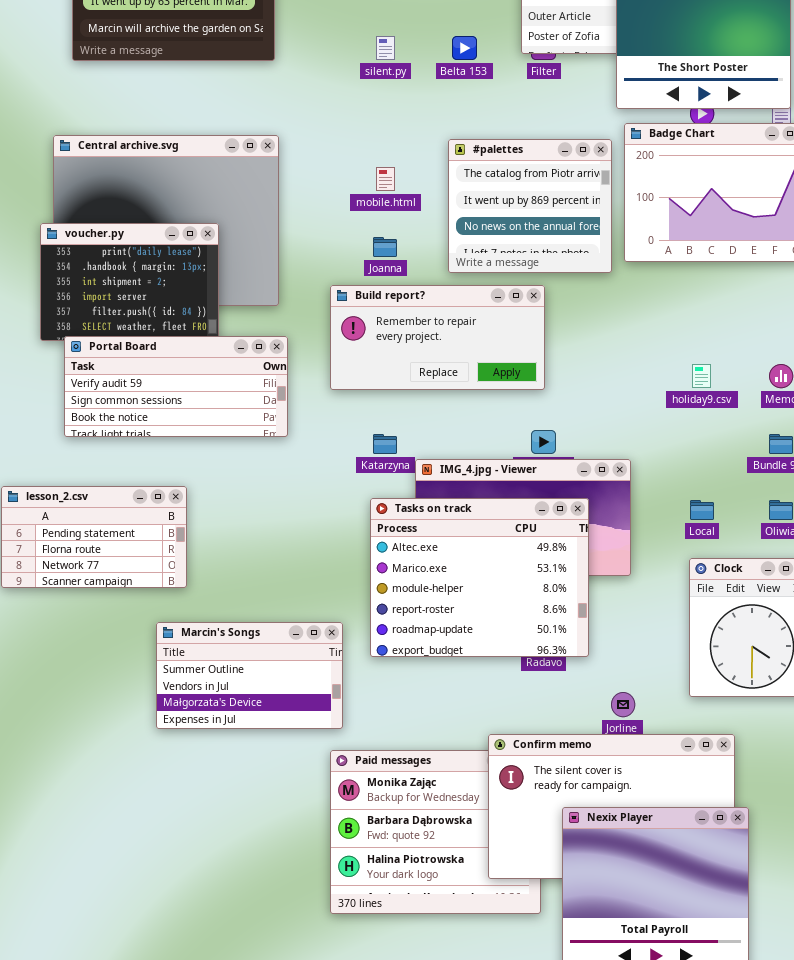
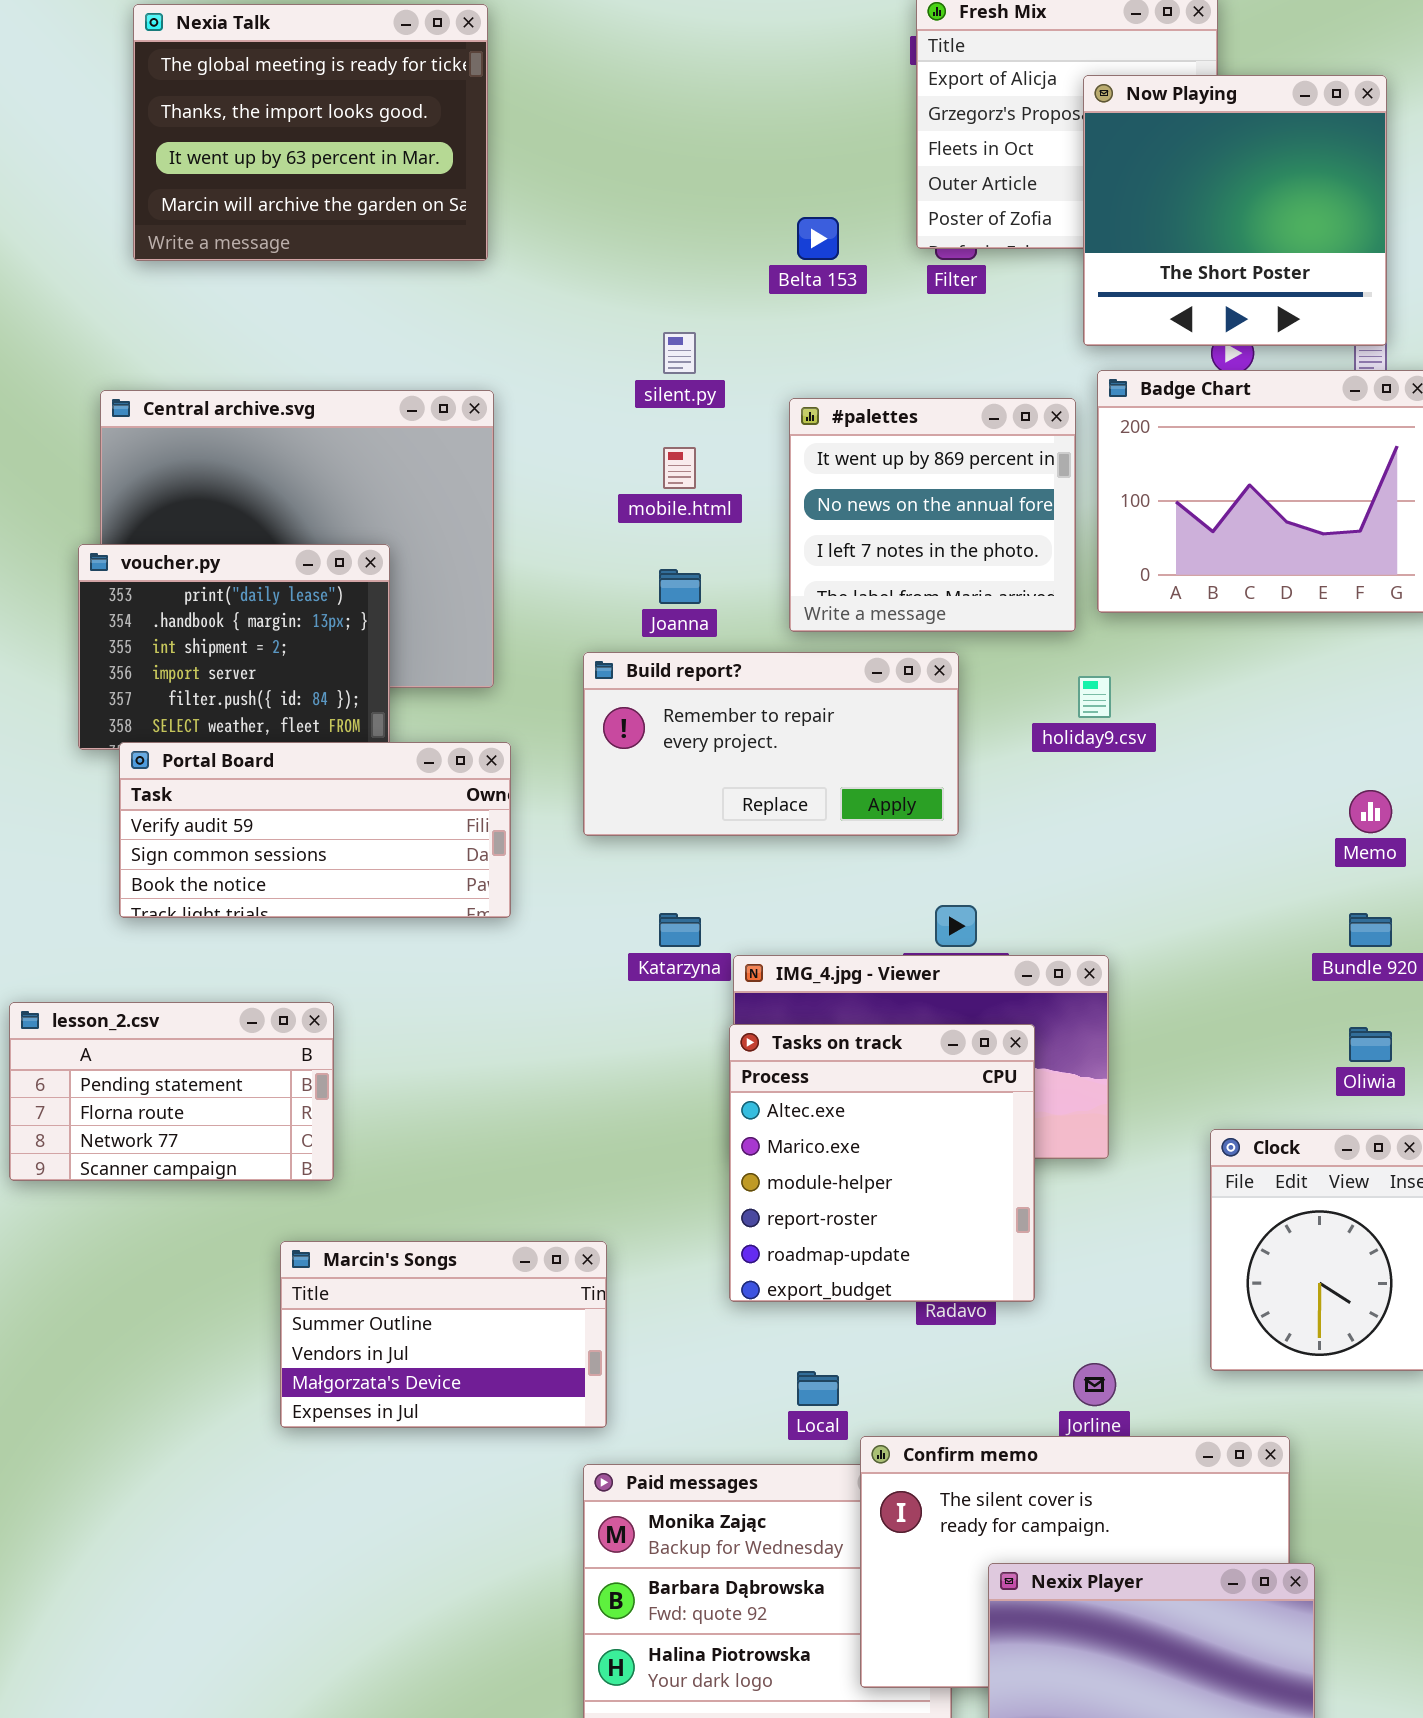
silent.py: [376,36,395,60] -> [663,332,696,374], moved
#palettes: [448,139,612,273] -> [789,398,1076,632], scrolled down 1 row
holiday9.csv: [692,364,711,388] -> [1078,676,1111,718], moved
Tasks on track: [370,498,589,657] -> [729,1024,1035,1302], resized
Local: [690,500,714,520] -> [797,1371,839,1406], moved

